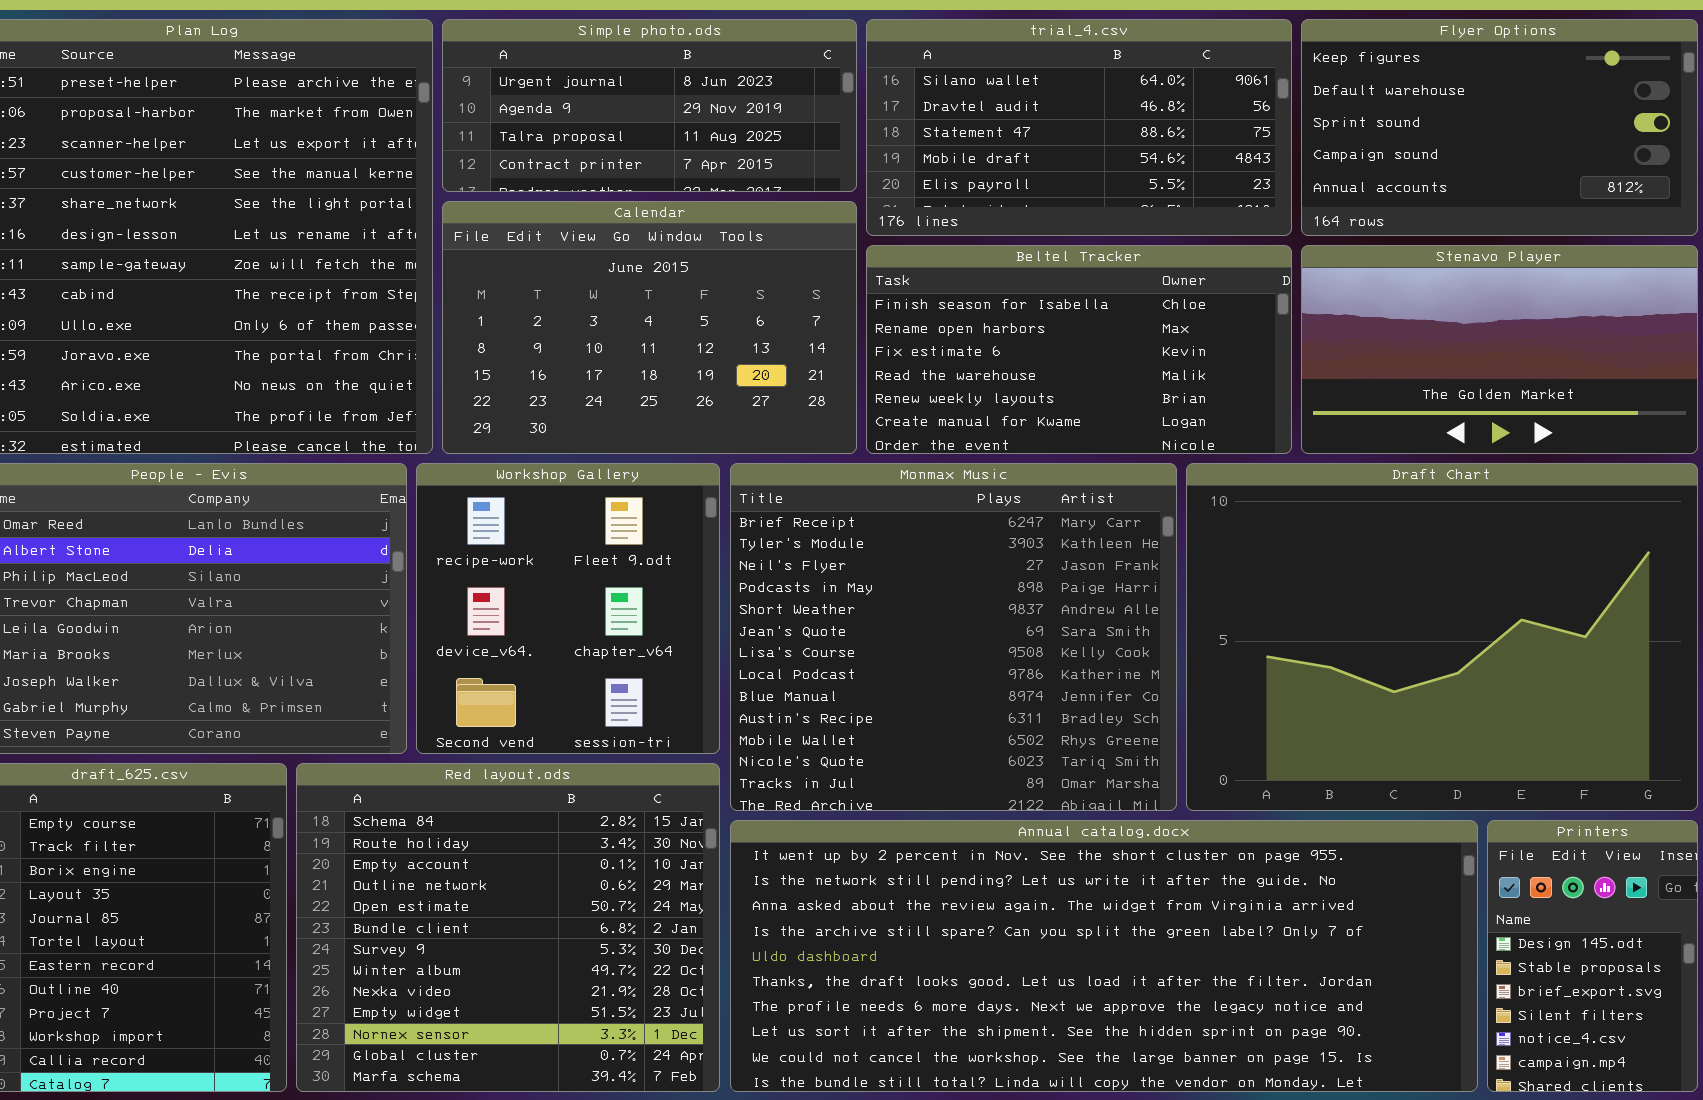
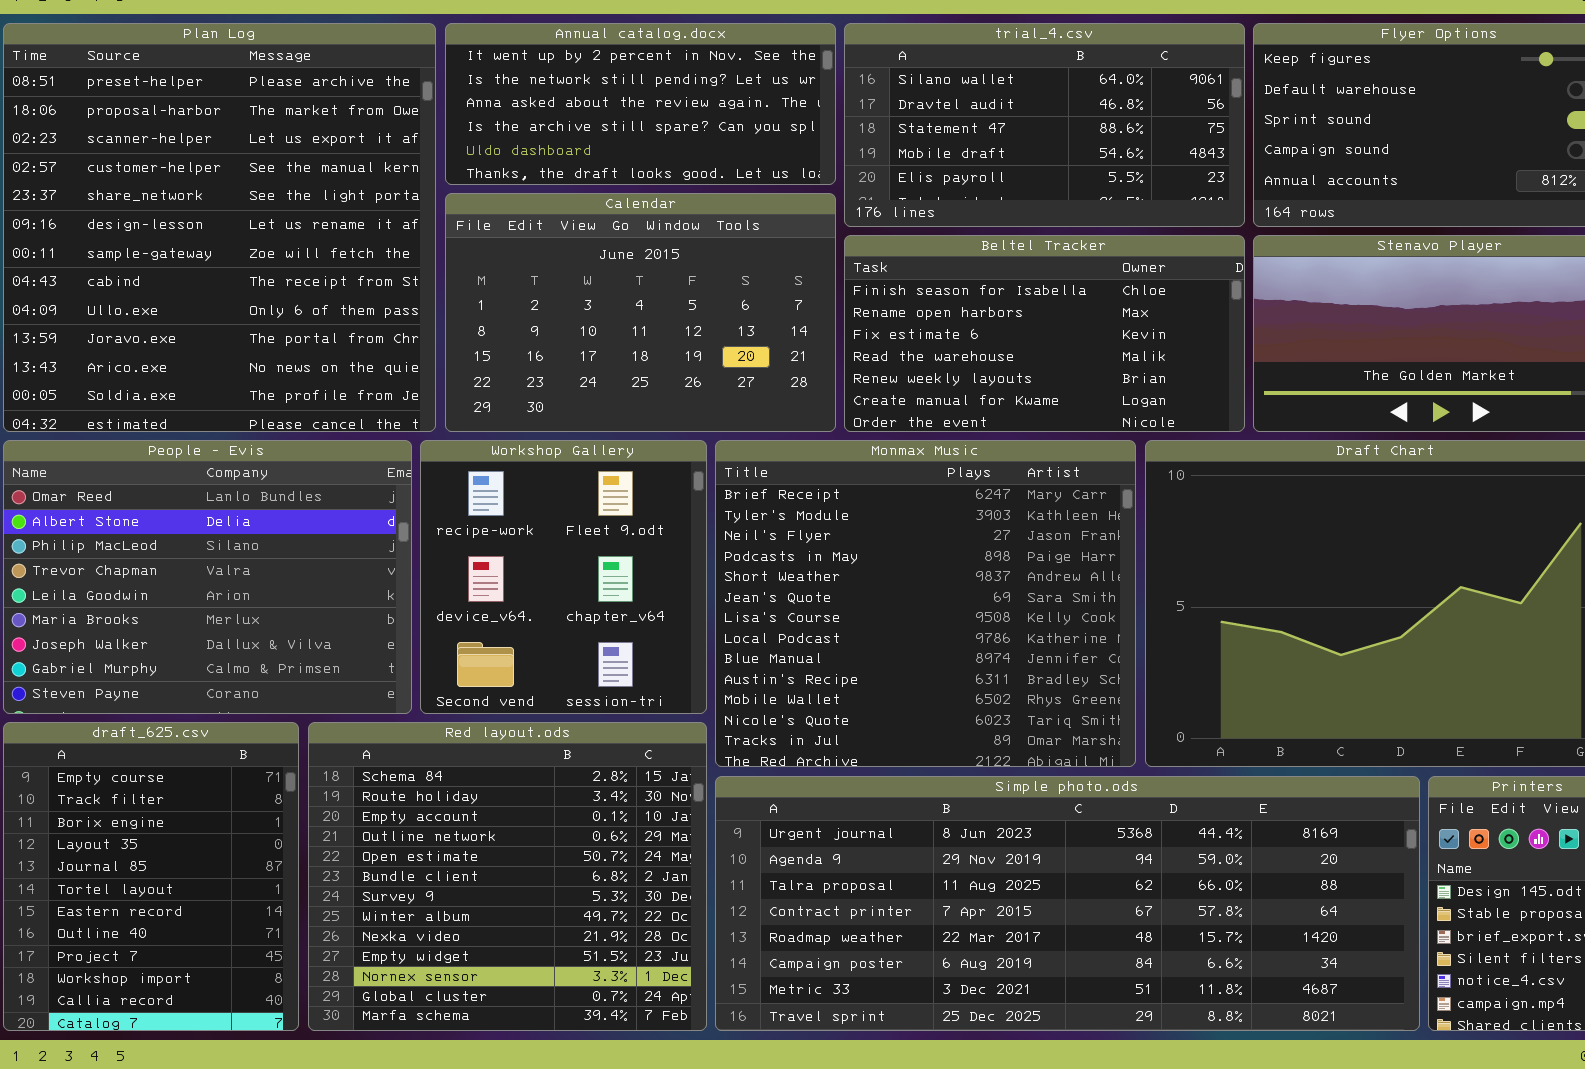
Simple photo.ods: [442,19,857,192] -> [715,776,1420,1031], moved, resized
Annual catalog.docx: [730,820,1478,1092] -> [445,23,836,185], moved, resized

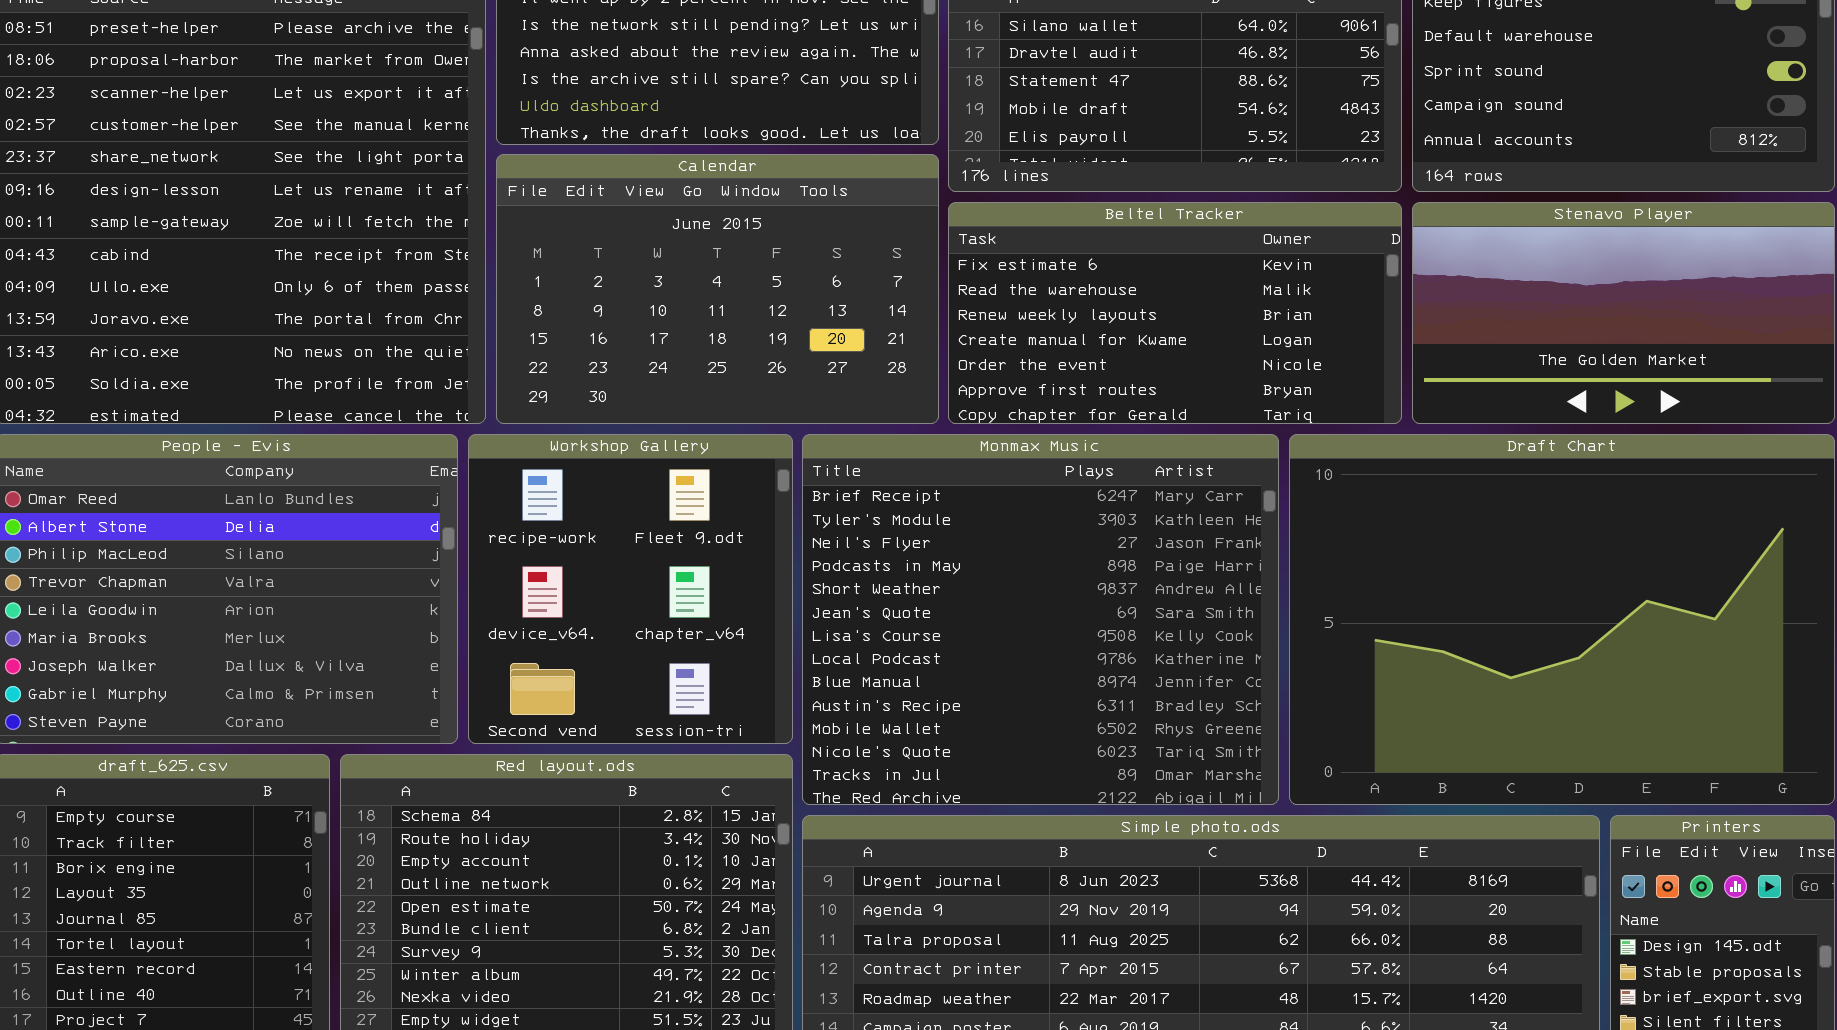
Beltel Tracker: [844,235,1245,432] -> [948,202,1402,424], scrolled down 2 rows

